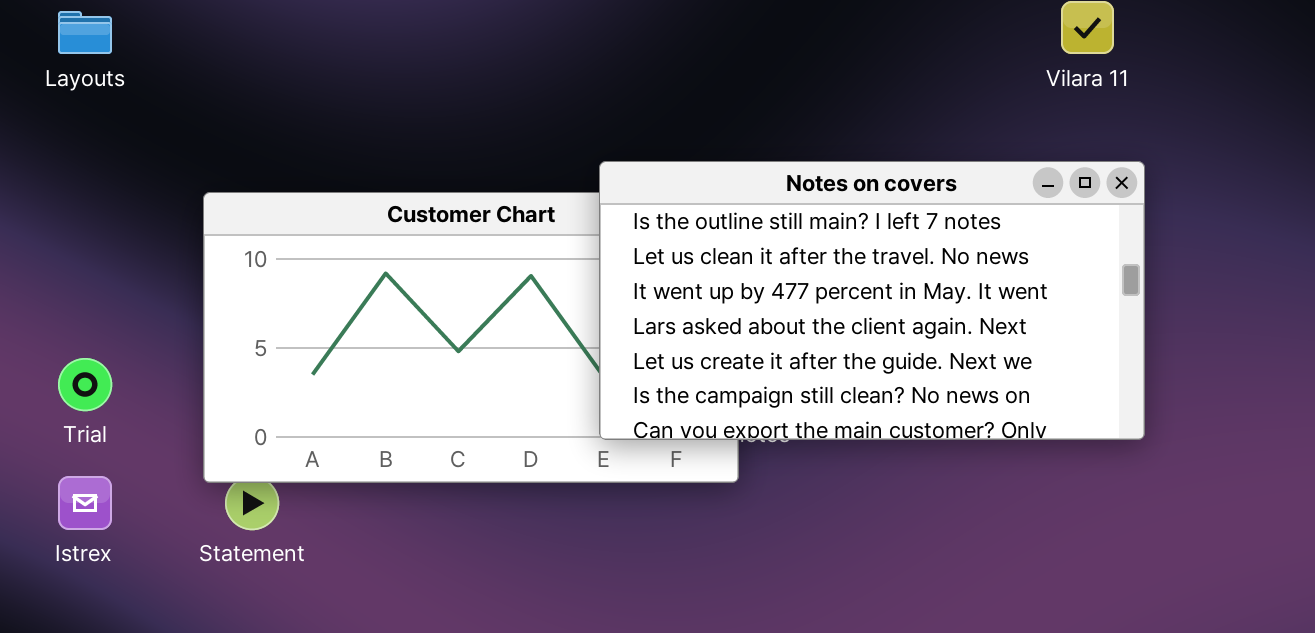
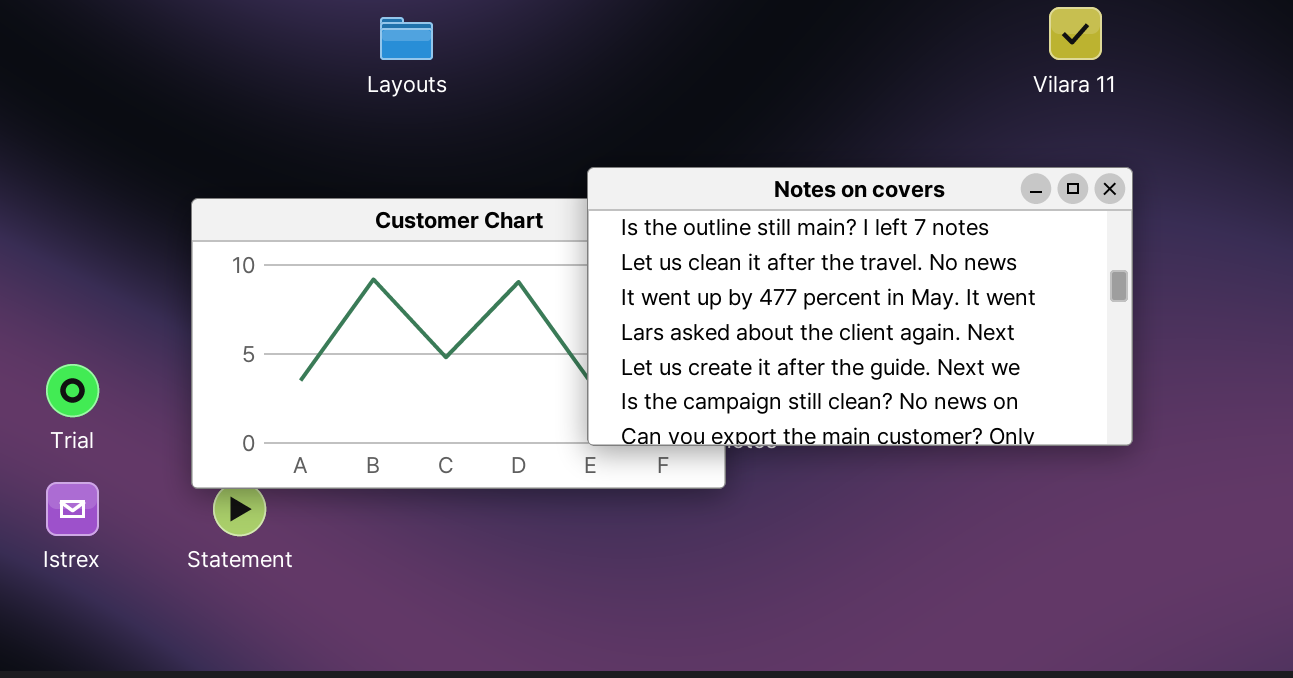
Layouts: [58,11,112,54] -> [380,17,433,60], moved

